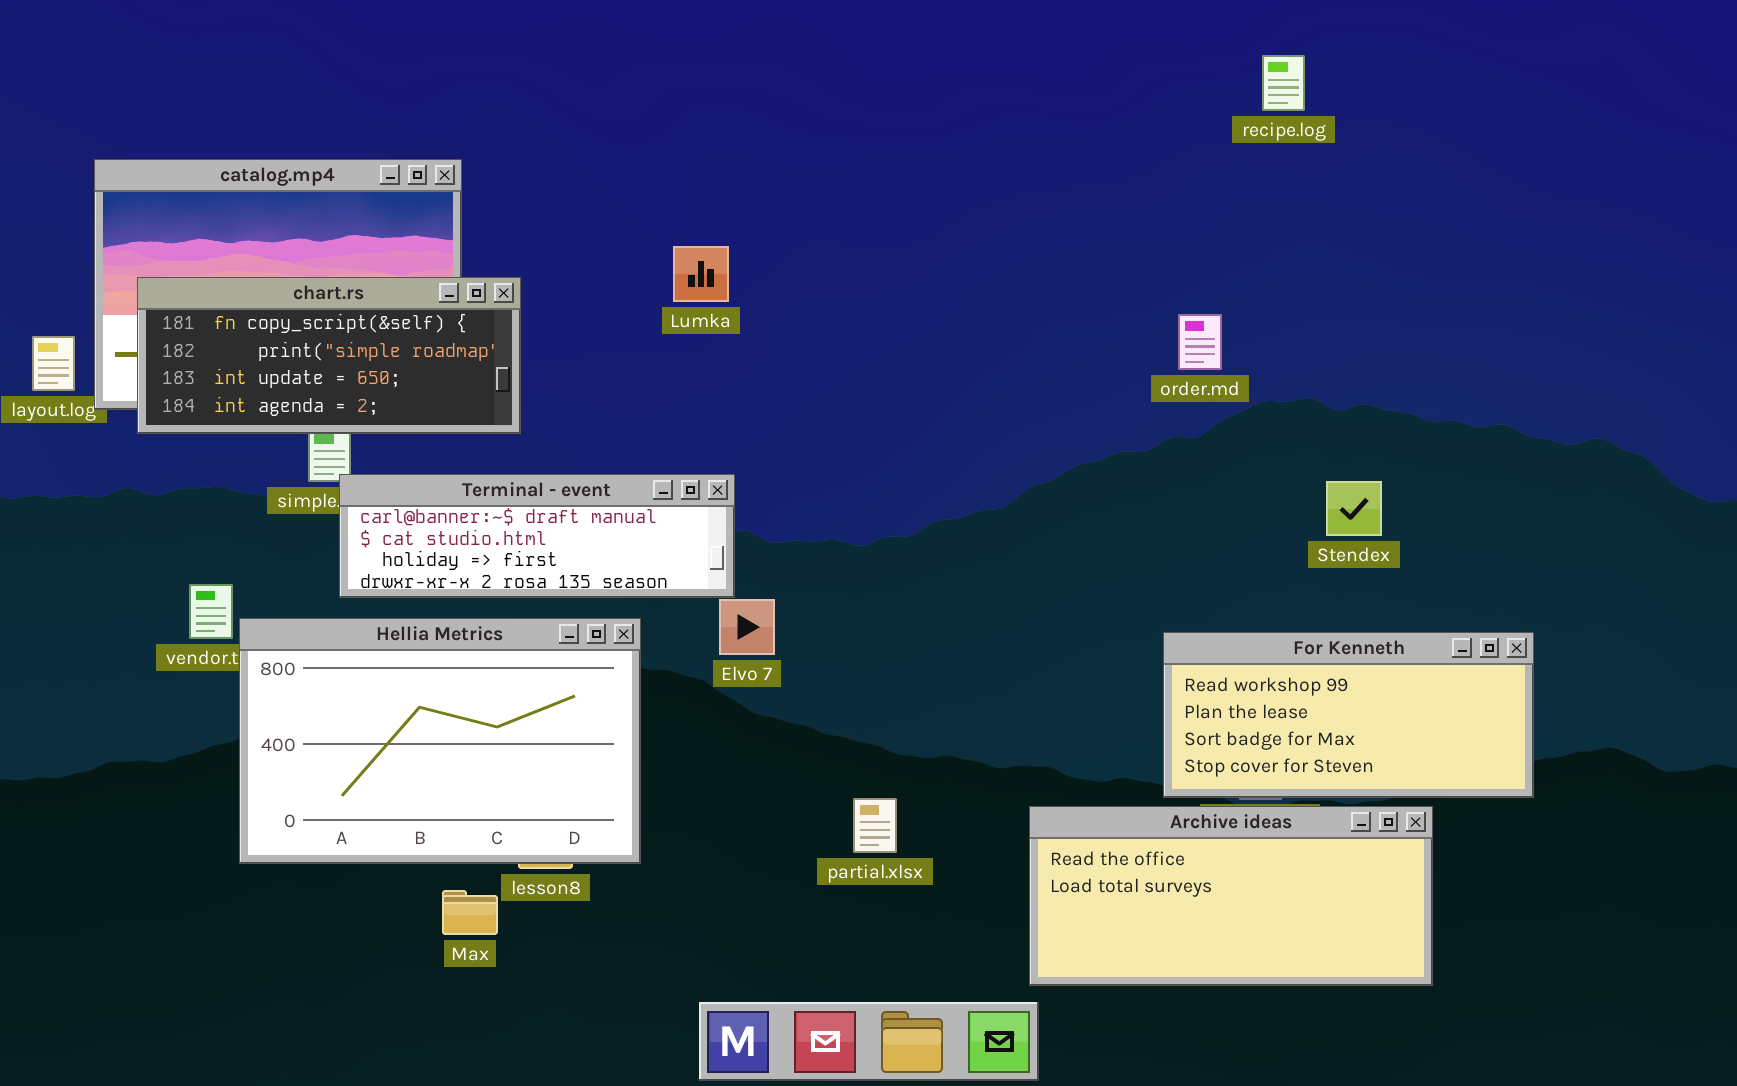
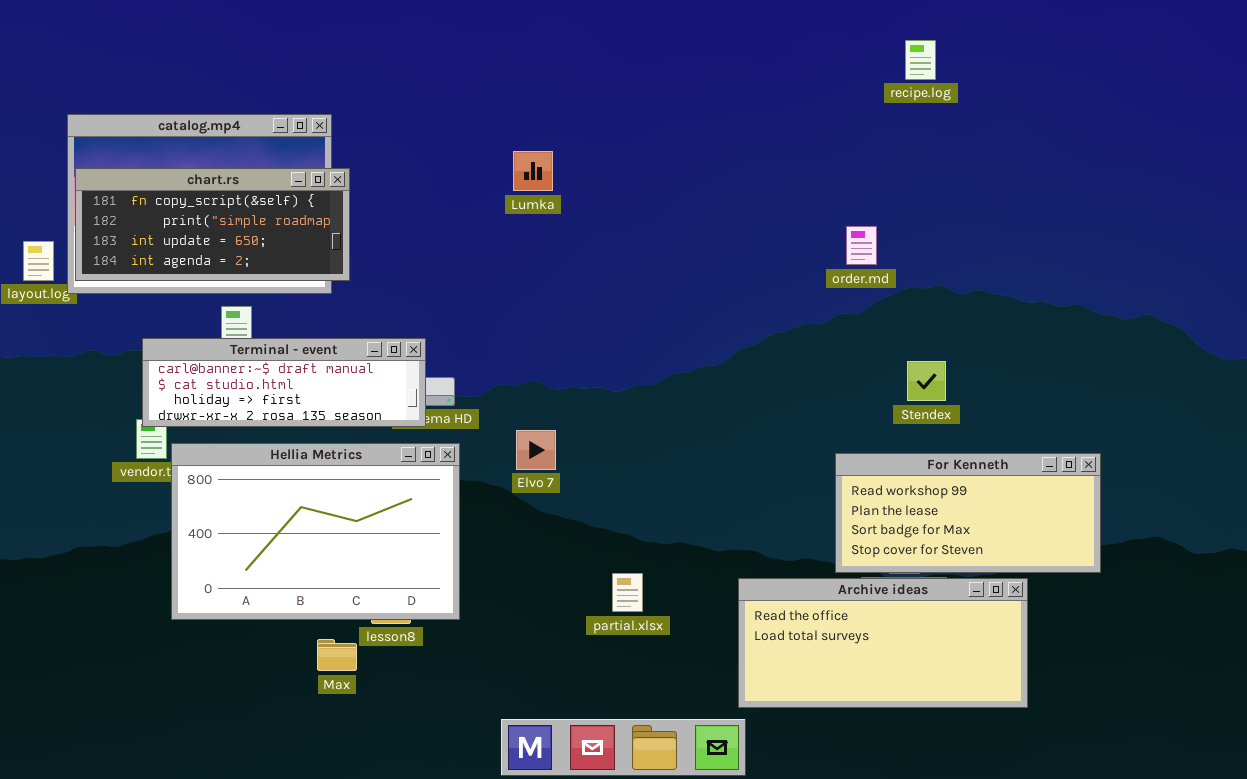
Lumka: [673,246,729,302] -> [513,151,553,191], moved
chart.rs: [137,277,521,434] -> [75,168,350,281], moved
Terminal - event: [339,474,735,598] -> [142,338,426,427], moved
Stendex: [1326,481,1382,536] -> [907,361,946,401], moved

